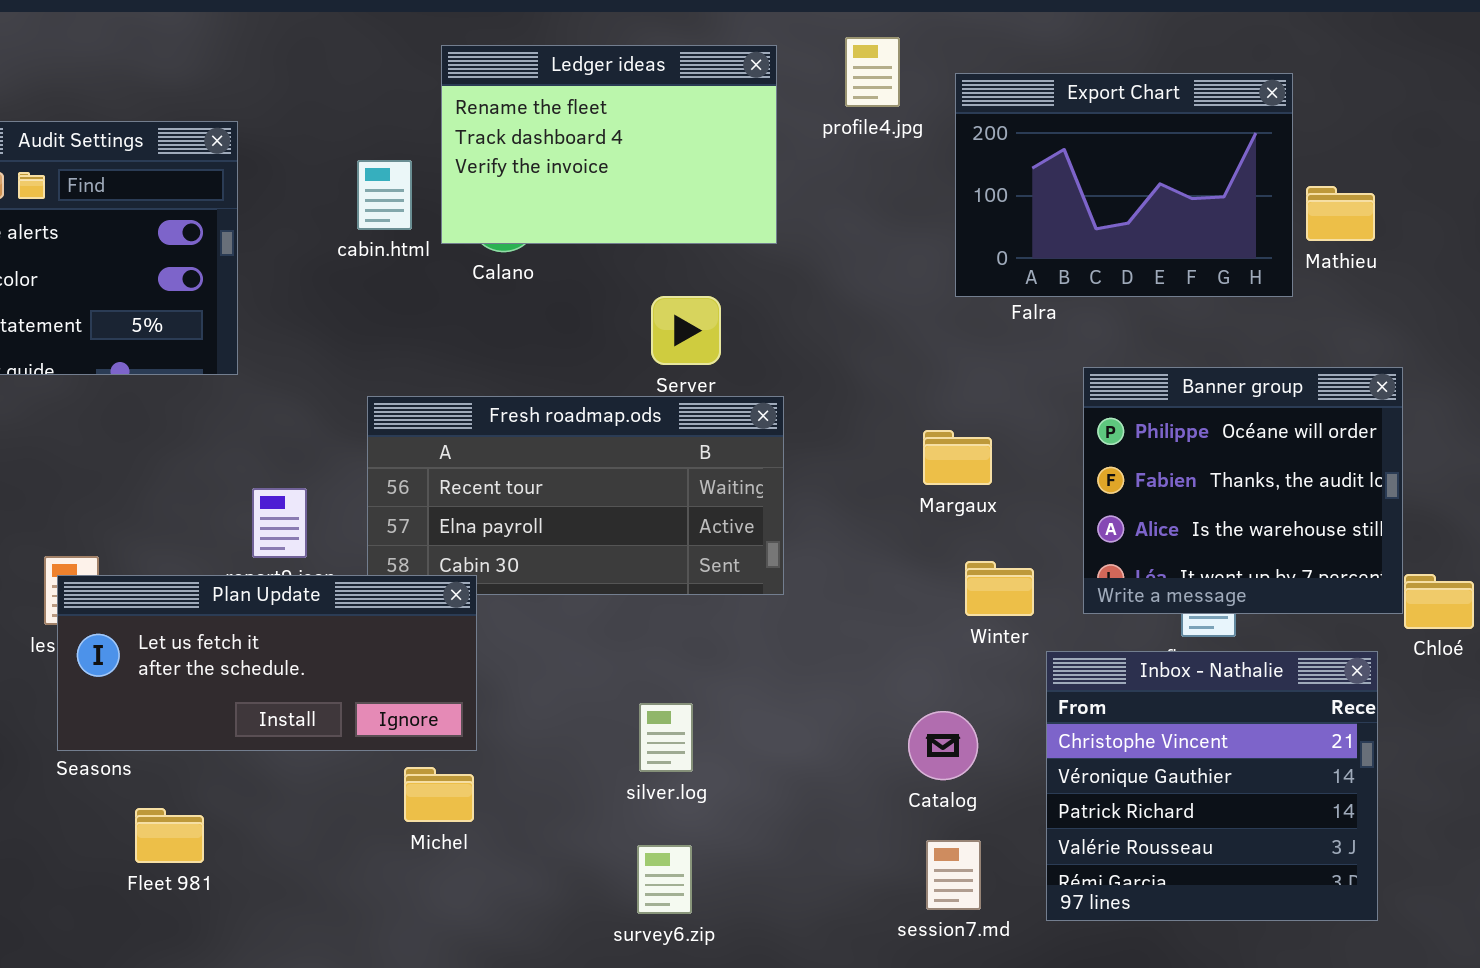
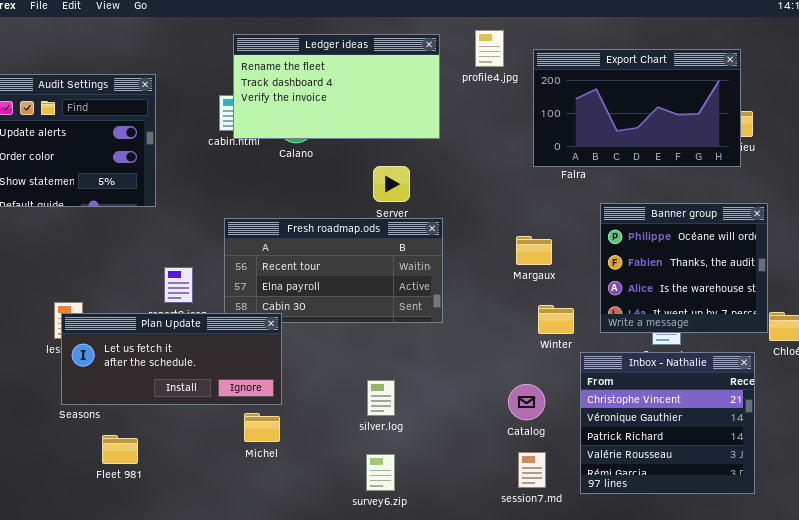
Ledger ideas: [441,45,777,244] -> [233,34,440,139], resized
Export Chart: [955,73,1293,297] -> [533,49,741,167], resized

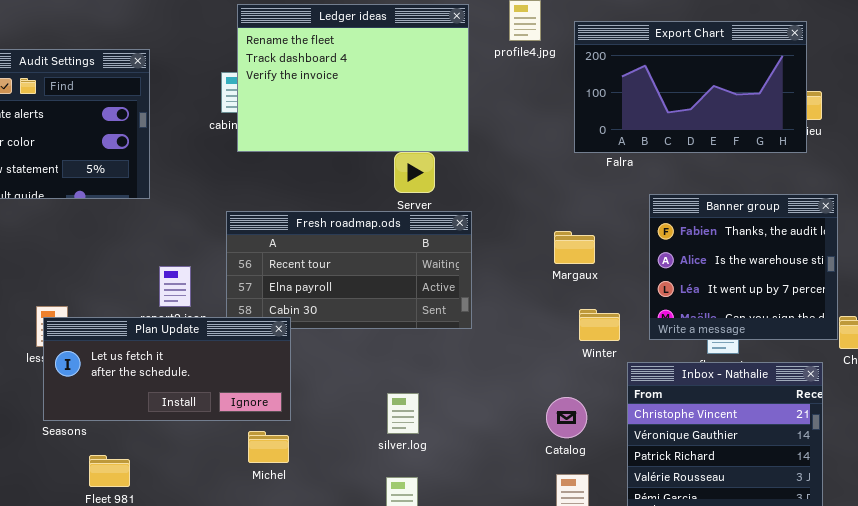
Ledger ideas: [233,34,440,139] -> [237,4,469,152], resized
Banner group: [600,203,768,333] -> [649,194,838,340], scrolled down 1 row

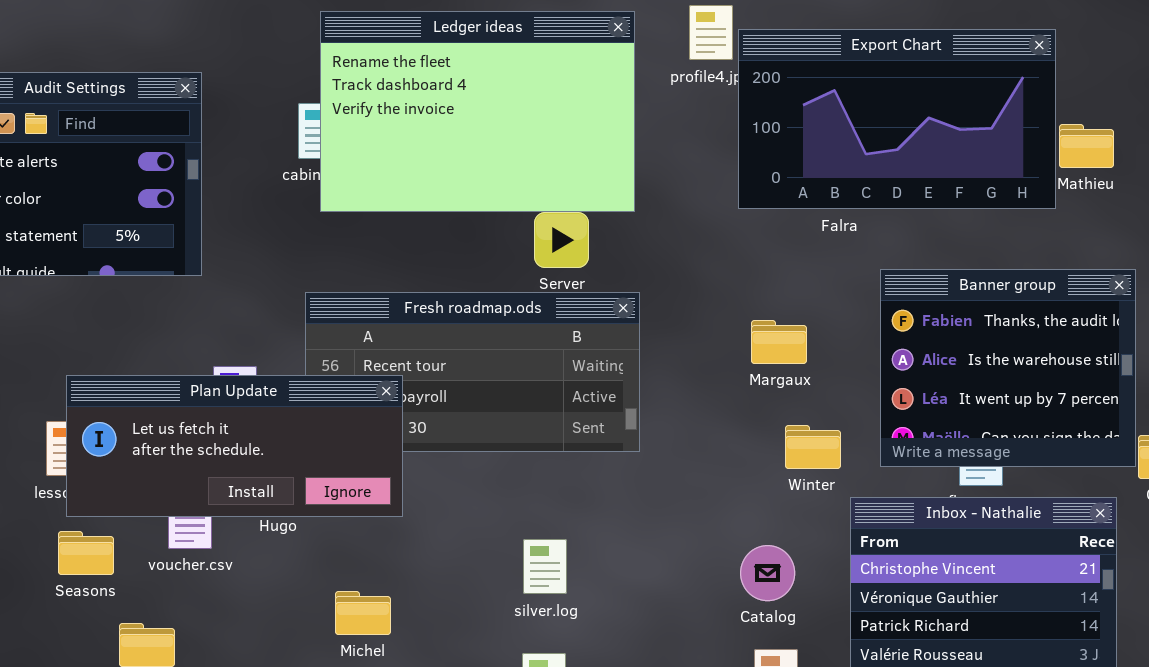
Export Chart: [574,21,807,153] -> [738,29,1056,209], moved
Plan Update: [43,317,291,421] -> [66,375,403,517], moved

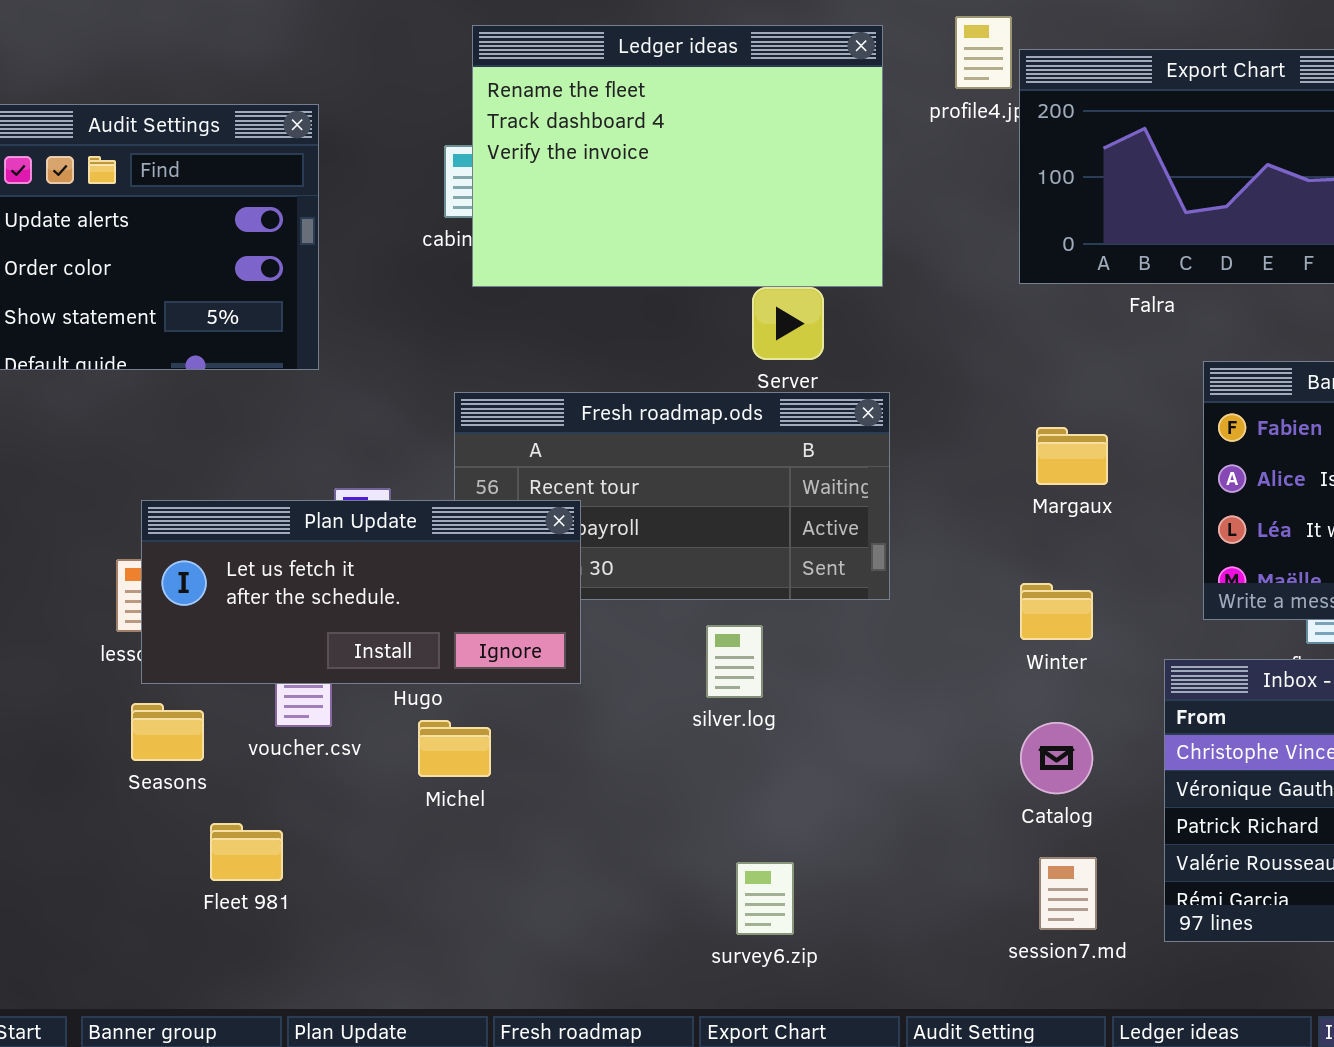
Winter: [785,425,841,469] -> [1020,583,1093,640], moved
silver.log: [523,539,567,594] -> [706,625,763,698], moved
Michel: [335,591,391,635] -> [418,720,491,777], moved

